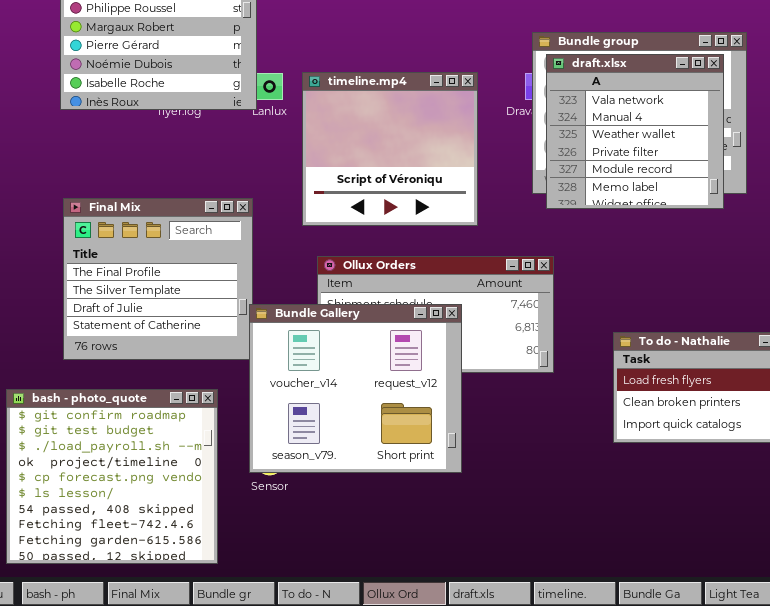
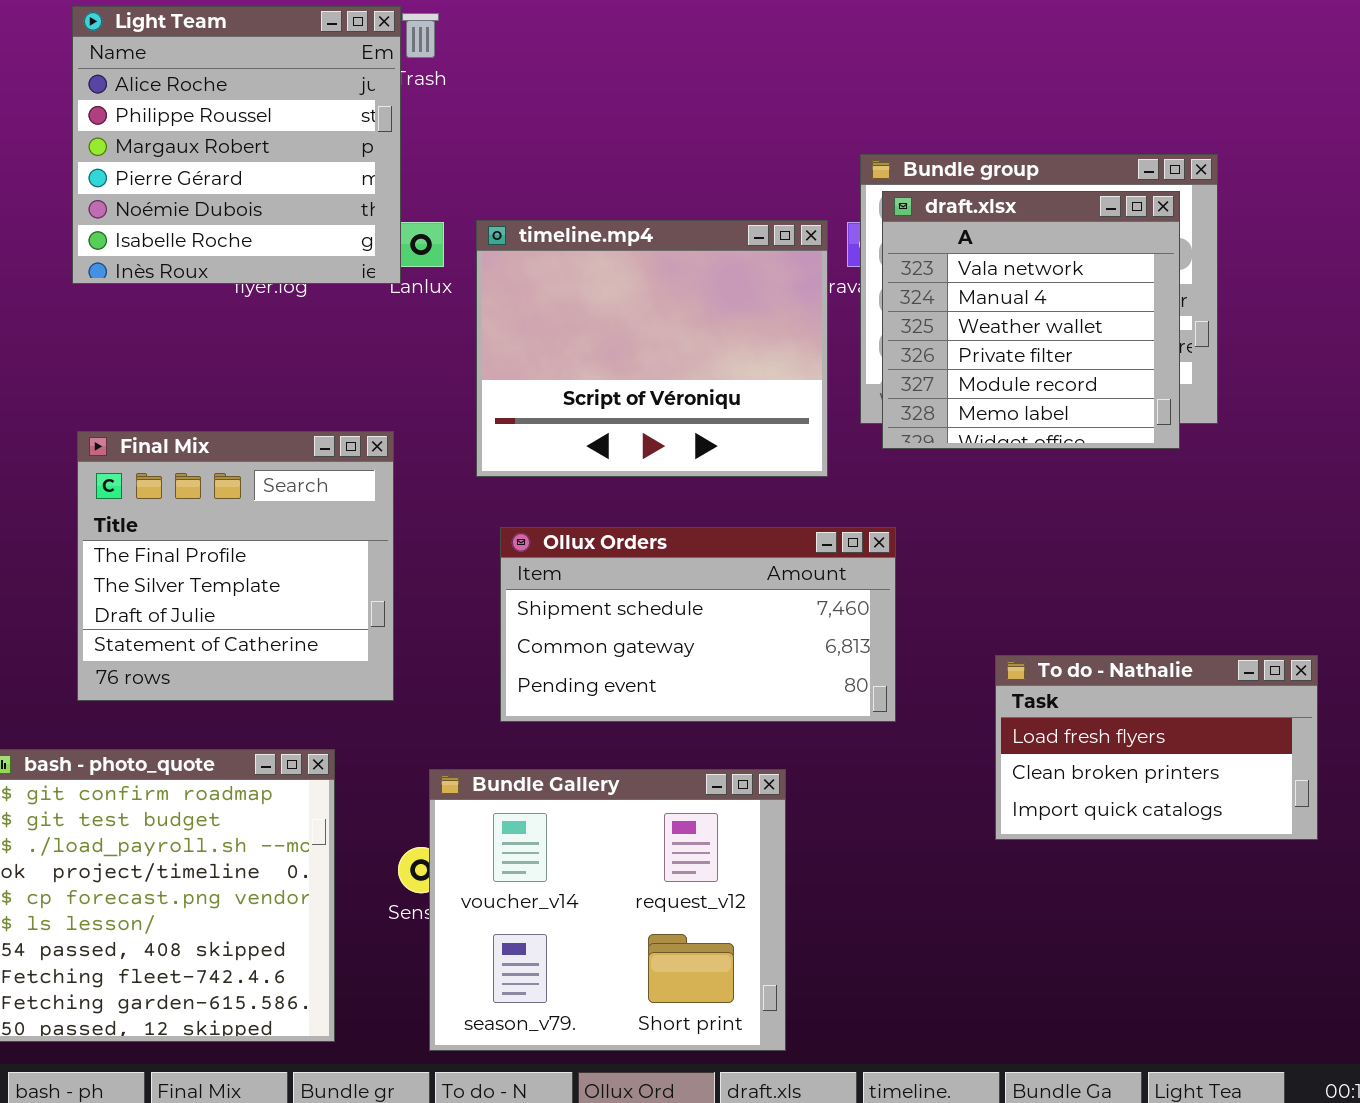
timeline.mp4: [302,72,478,226] -> [476,220,828,477], resized
Bundle Gallery: [249,304,462,473] -> [429,769,786,1051], moved

